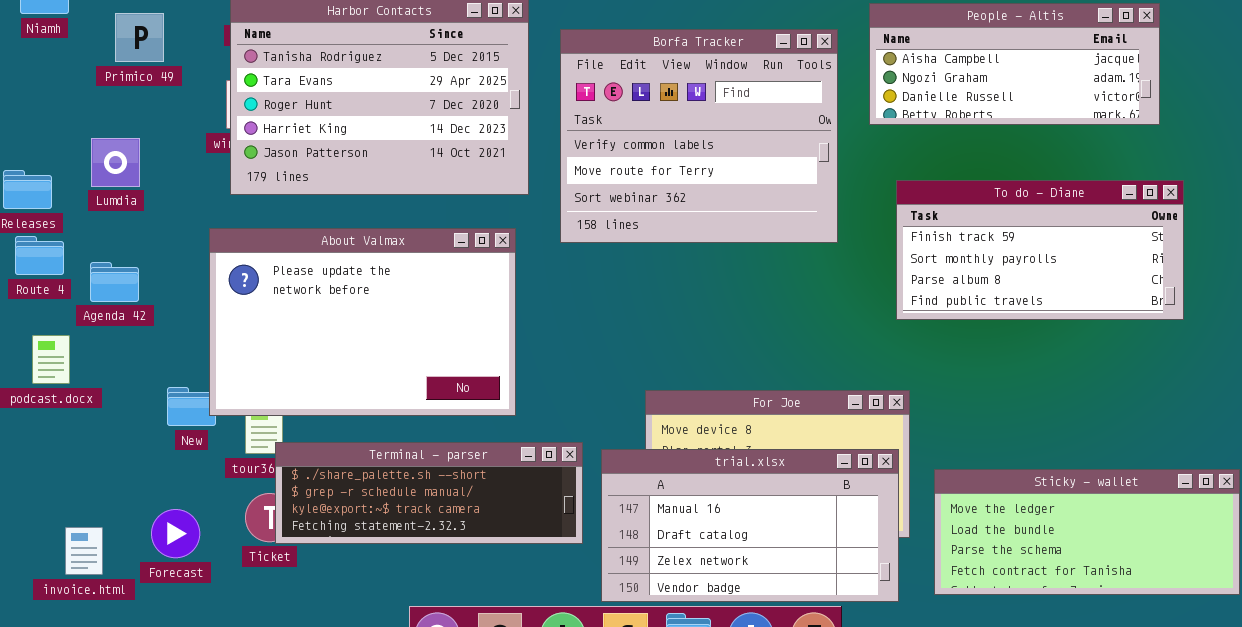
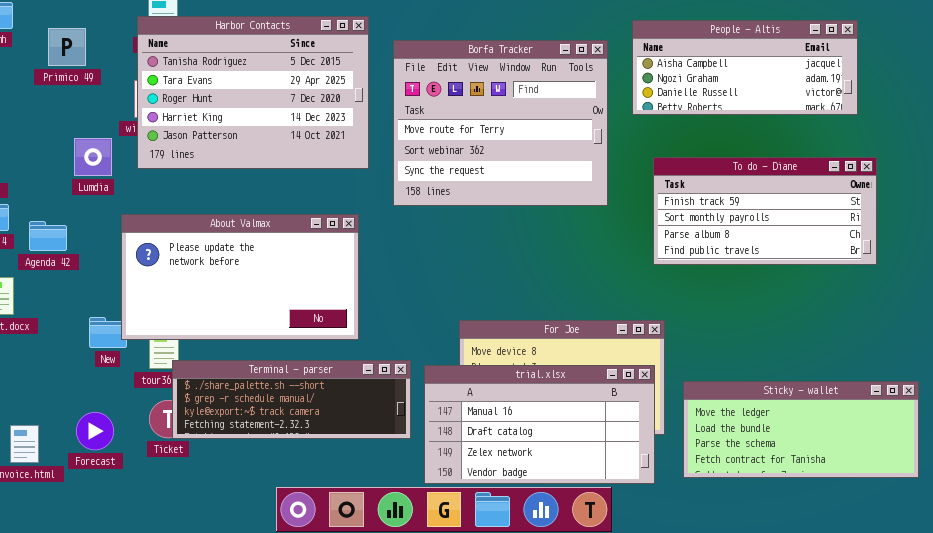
Borfa Tracker: [560,29,838,243] -> [393,40,608,206], scrolled down 1 row
Lumdia: [91,138,140,187] -> [74,138,112,176], moved
About Valmax: [209,228,516,416] -> [121,214,359,340], resized

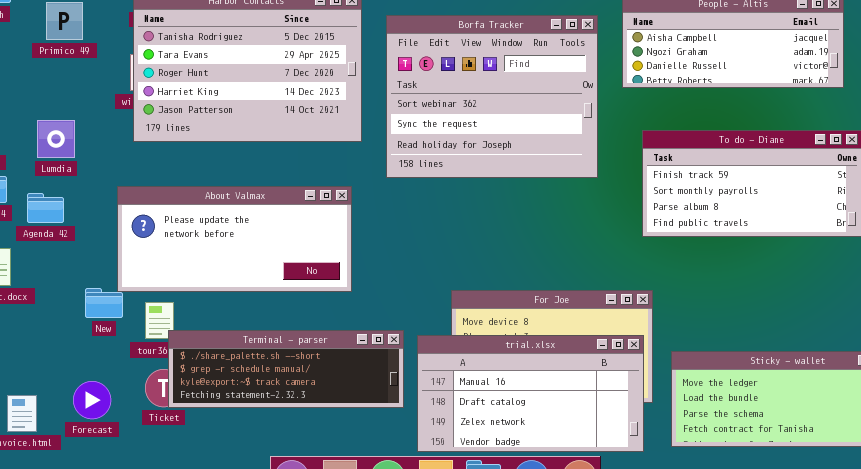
Borfa Tracker: [393,40,608,206] -> [386,15,598,178], scrolled down 1 row
Lumdia: [74,138,112,176] -> [37,120,75,158], moved
About Valmax: [121,214,359,340] -> [117,186,352,292], resized

